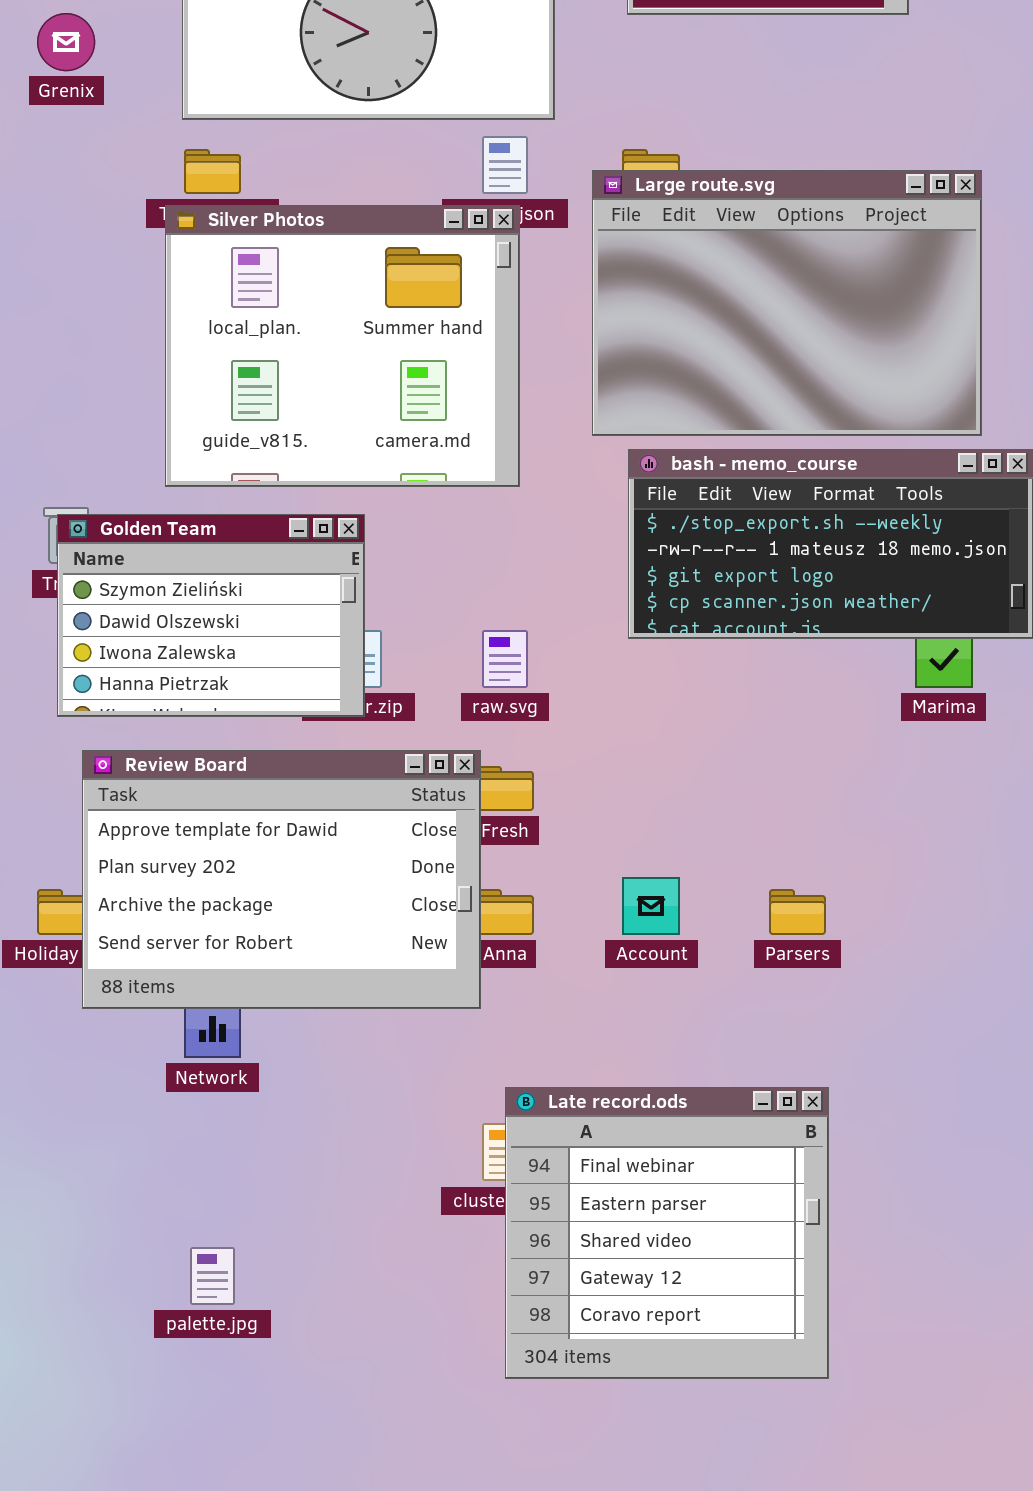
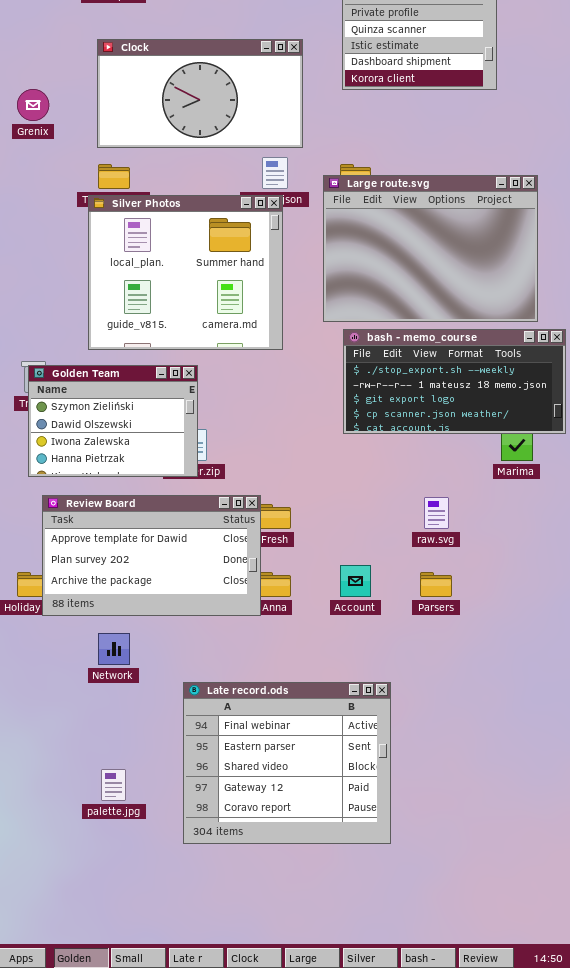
raw.svg: [482,630,528,688] -> [424,497,449,529], moved
Review Board: [82,750,481,1009] -> [42,495,261,616], resized
Late record.ods: [505,1087,829,1379] -> [183,682,391,844], moved, resized

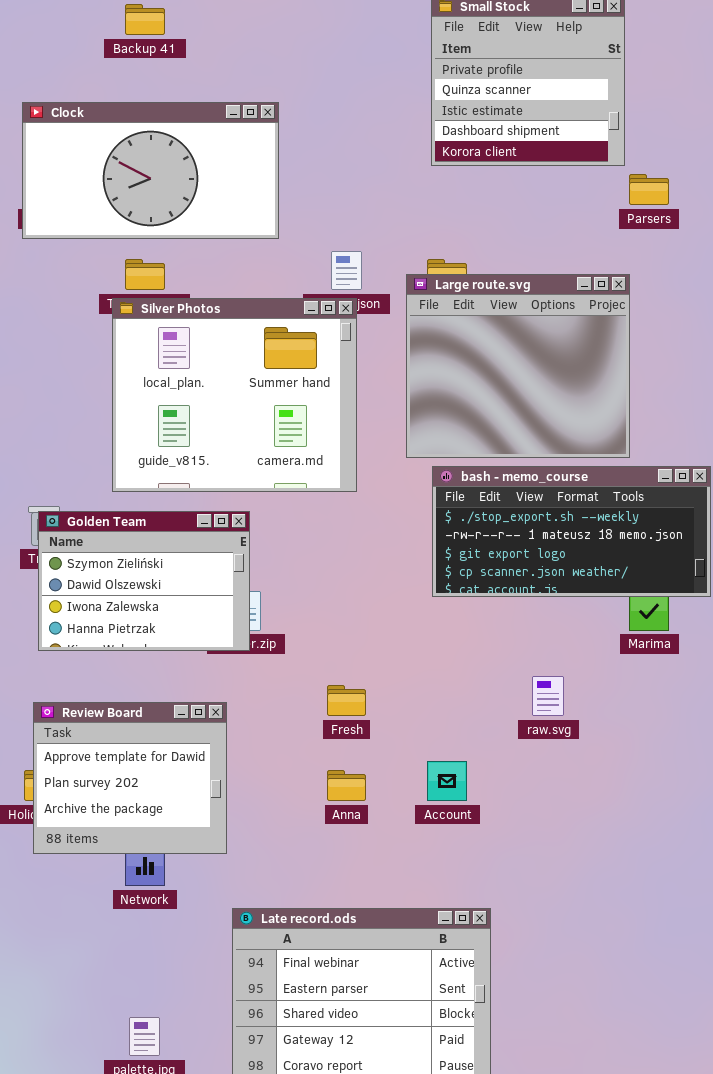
Clock: [97,39,303,148] -> [22,102,279,239], moved
Large route.svg: [323,175,538,322] -> [406,274,630,458], resized
Review Board: [42,495,261,616] -> [33,702,227,854], moved, resized
Parsers: [420,572,452,597] -> [629,174,669,205], moved

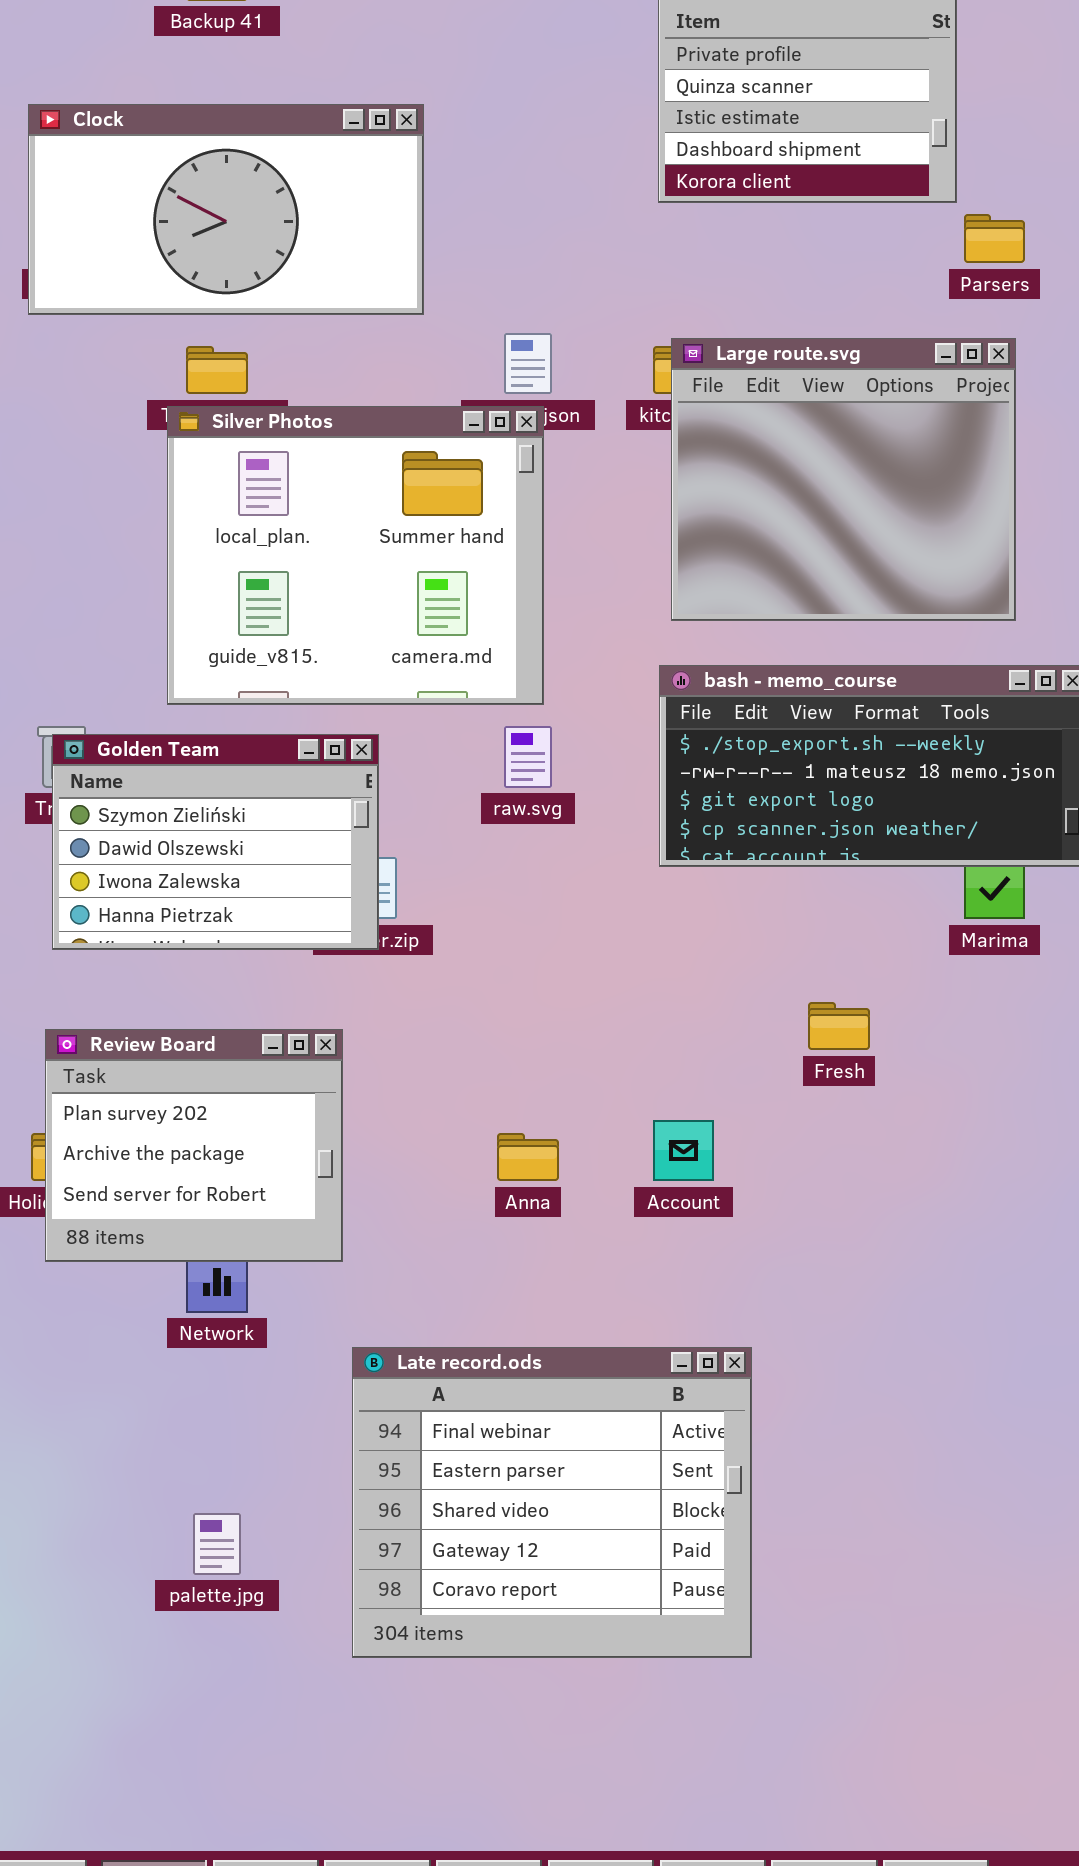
Large route.svg: [406,274,630,458] -> [671,338,1016,621], moved
raw.svg: [532,676,564,716] -> [504,726,552,788], moved
Fresh: [327,685,366,716] -> [808,1002,870,1050], moved
Review Board: [33,702,227,854] -> [45,1029,343,1262], scrolled down 1 row

